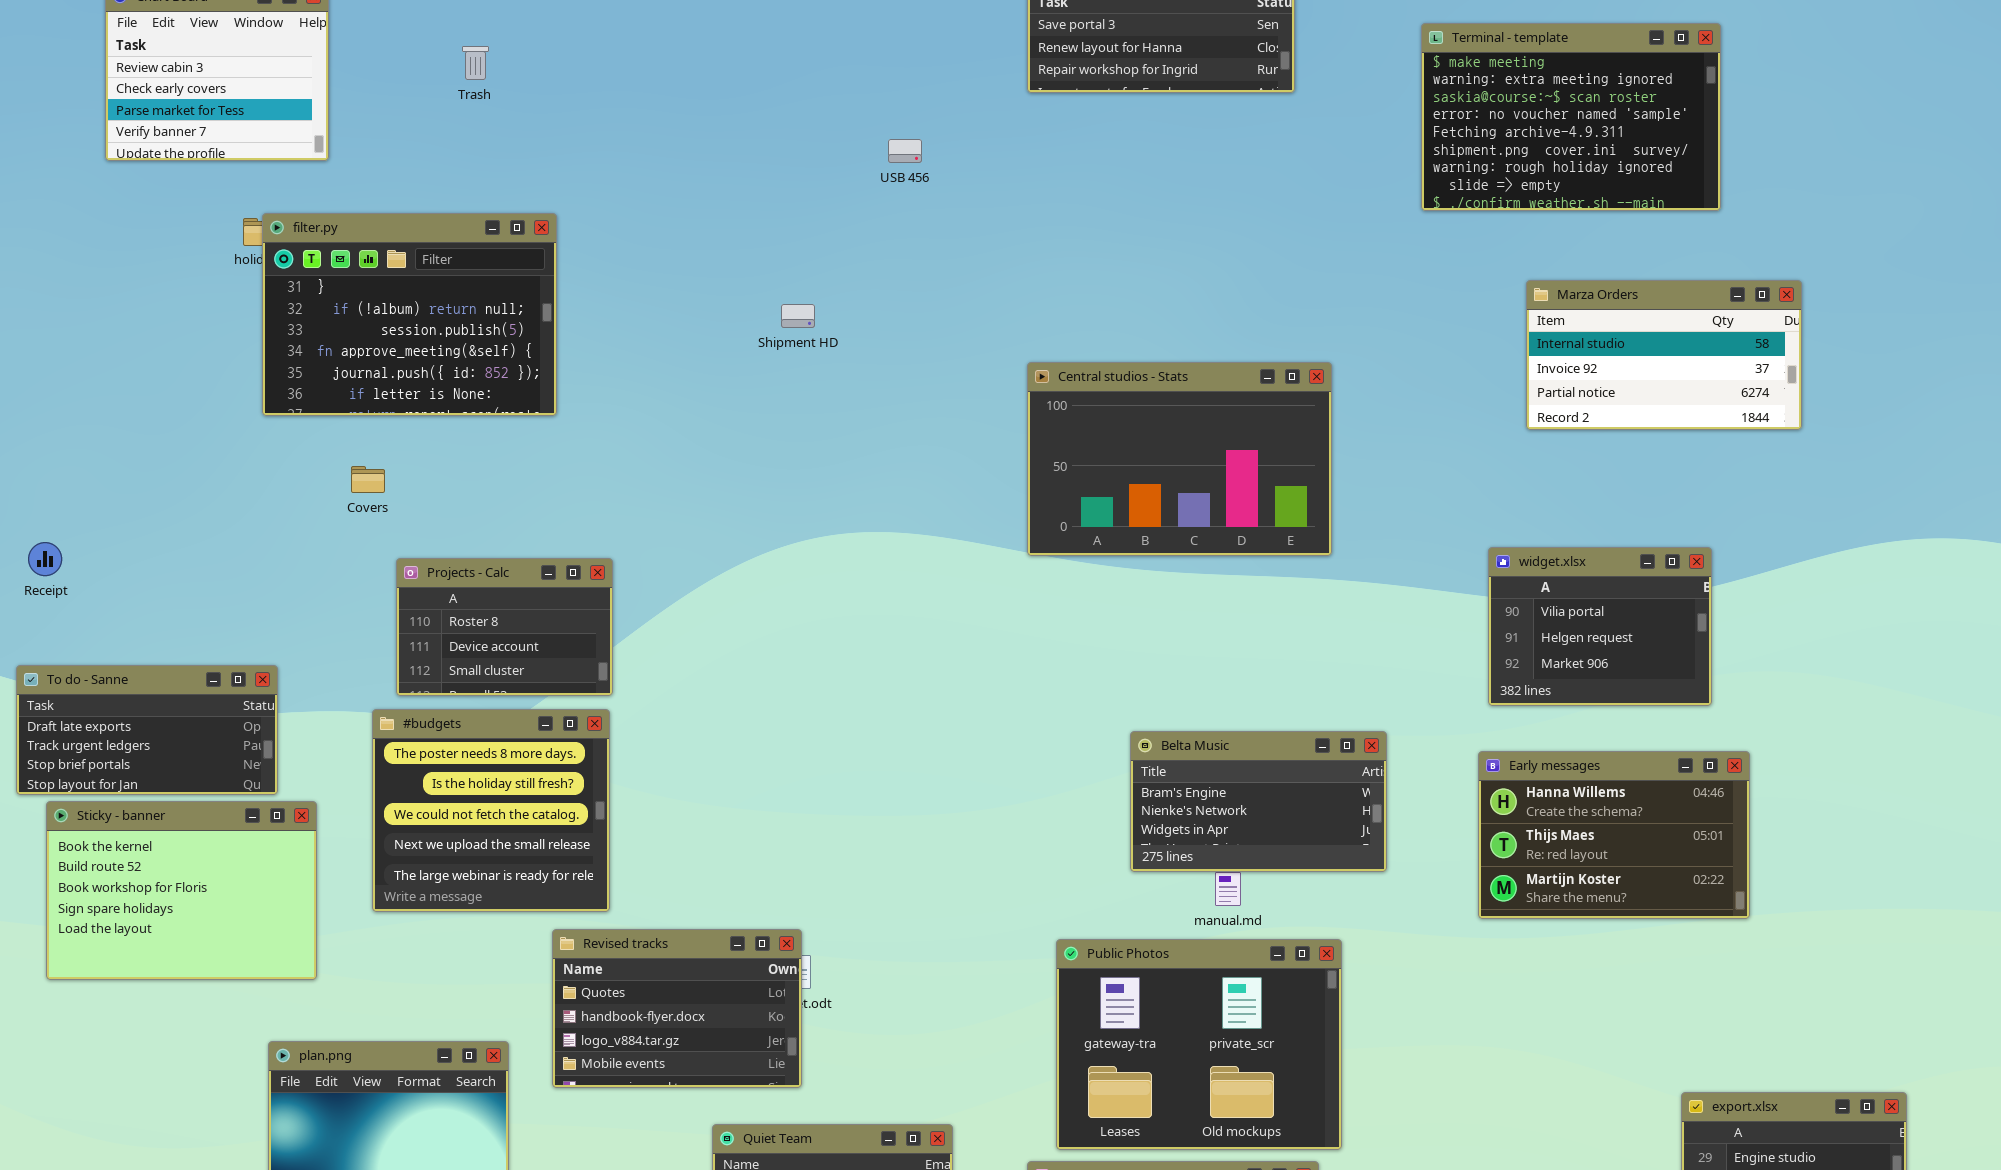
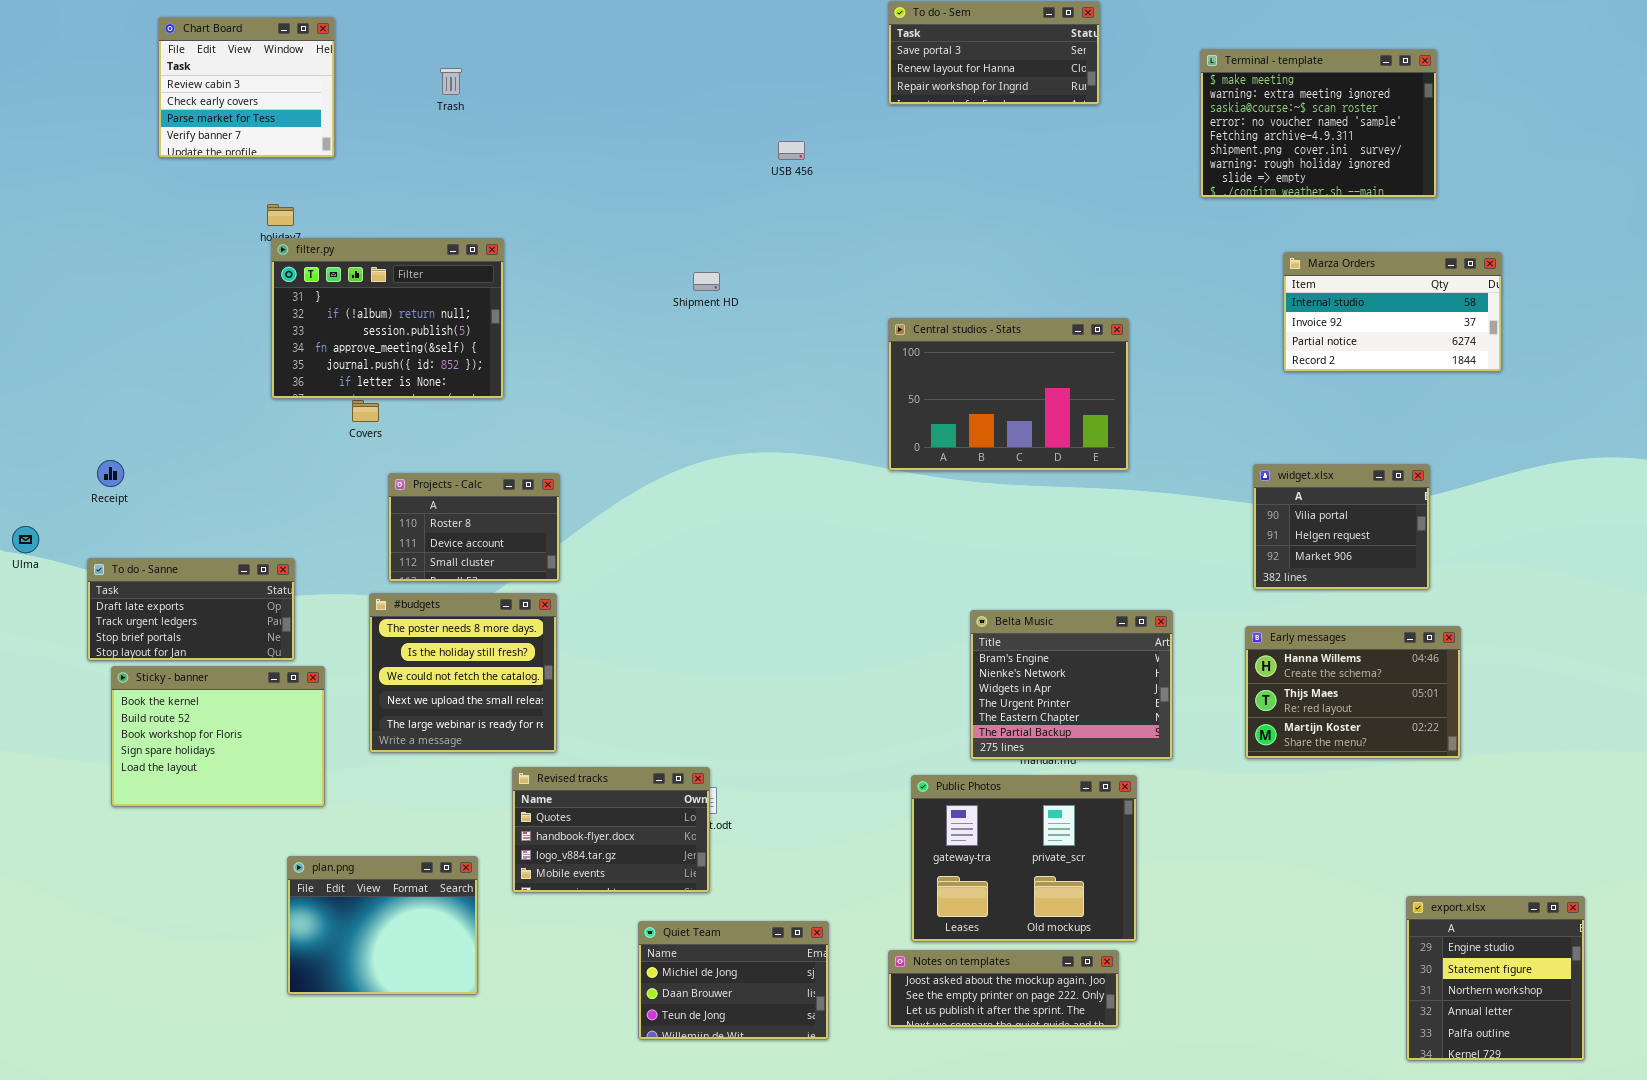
filter.py: [262,213,557,416] -> [271,238,504,399], moved
Belta Music: [1130,731,1387,872] -> [970,610,1173,760], resized

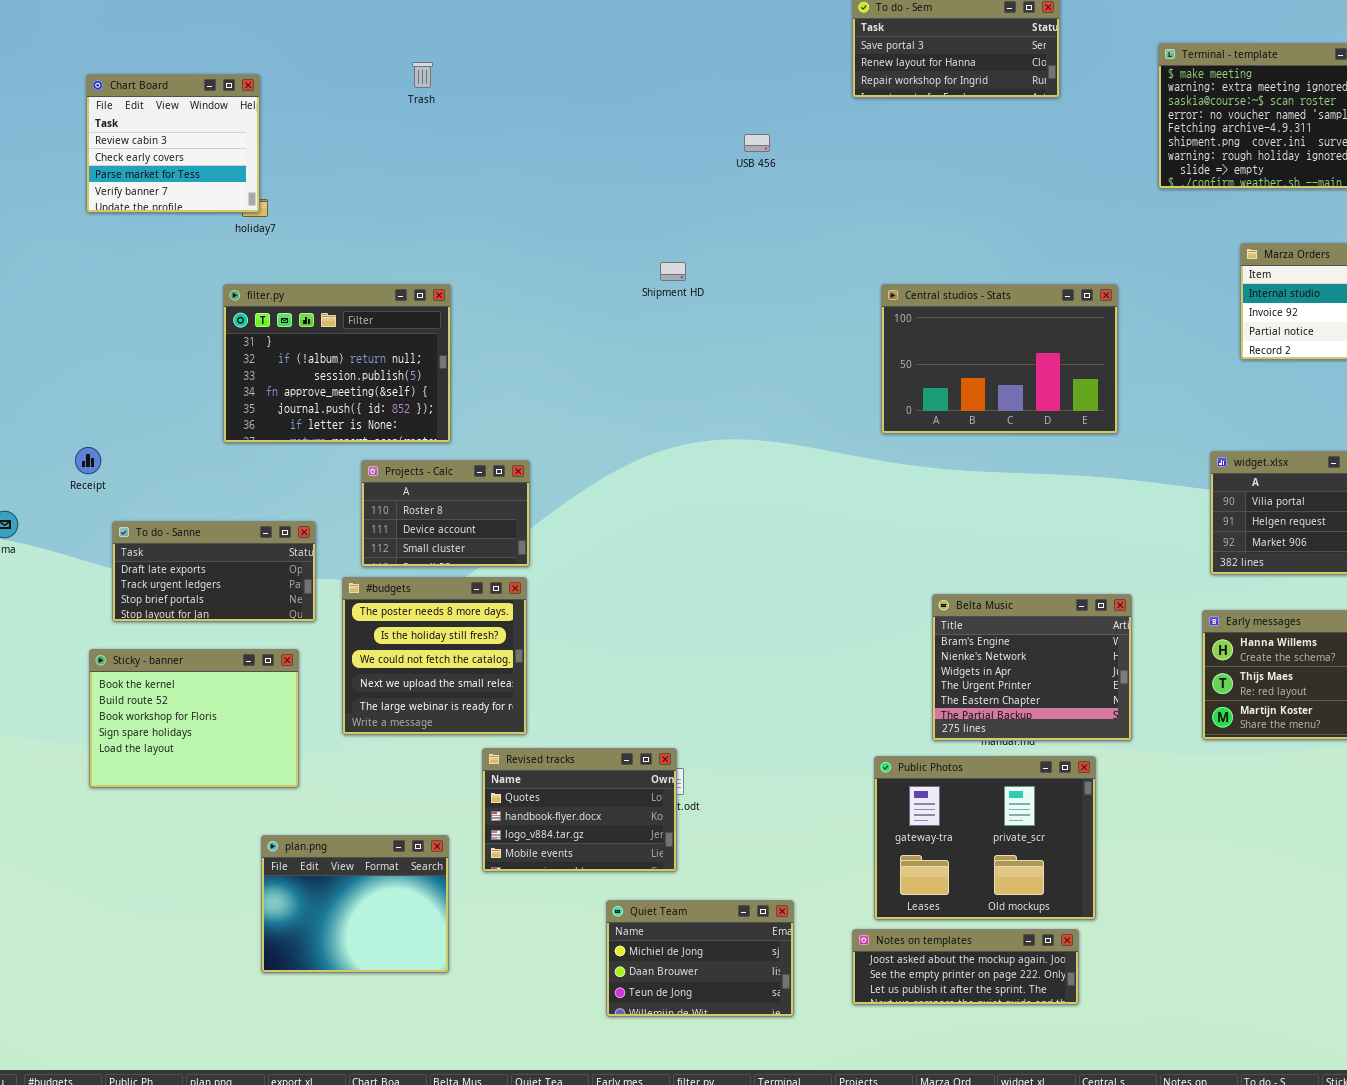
Chart Board: [158,17,335,158] -> [86,74,260,213], moved
filter.py: [271,238,504,399] -> [223,284,451,443], moved
Central studios - Stats: [888,318,1129,471] -> [881,284,1118,434], moved
To do - Sanne: [87,558,295,661] -> [112,521,316,622], moved

